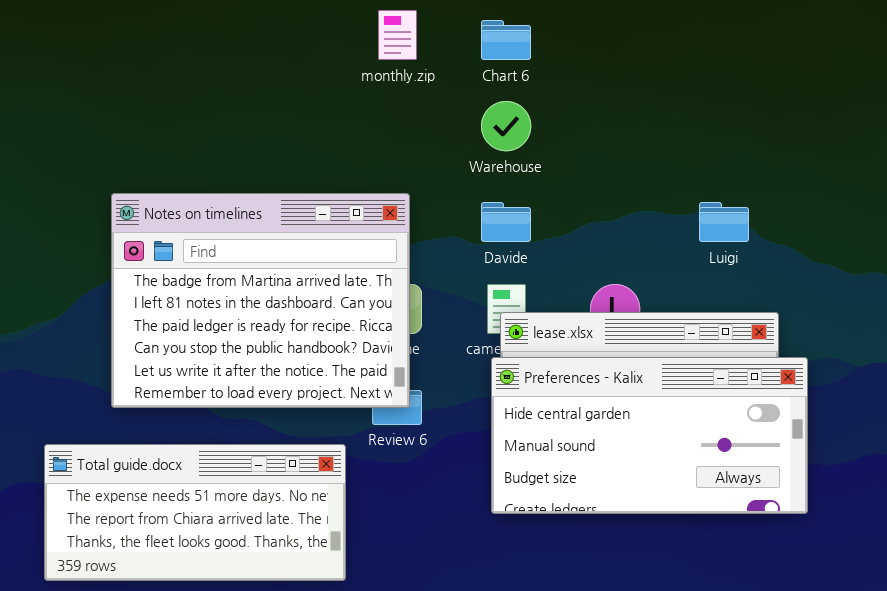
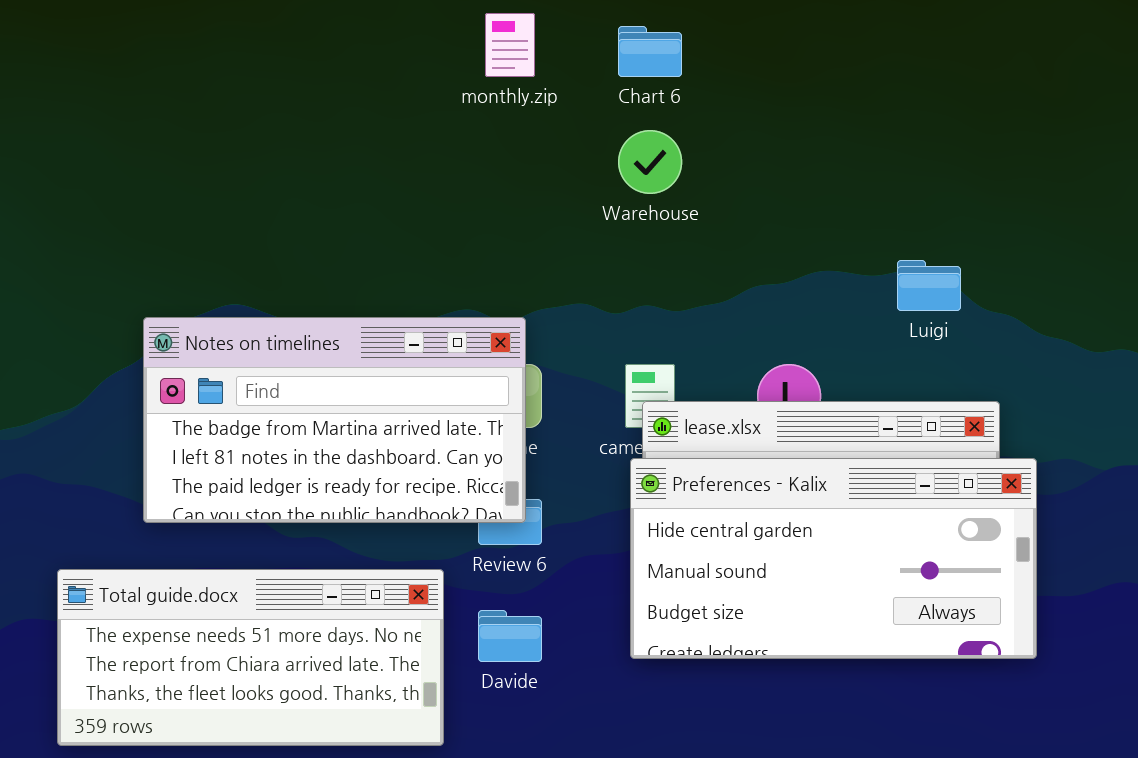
Notes on timelines: [111,193,410,408] -> [143,317,526,523], resized
Davide: [481,202,531,242] -> [478,610,542,662], moved

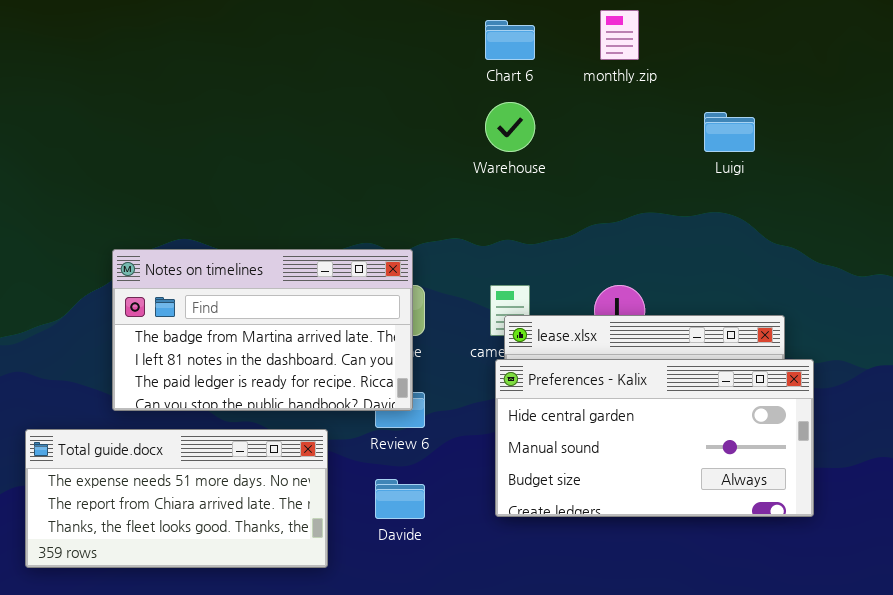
monthly.zip: [485,13,535,77] -> [600,10,639,60], moved
Luigi: [897,260,961,311] -> [704,112,755,152], moved
Total guide.docx: [57,569,444,746] -> [25,429,328,568], moved

